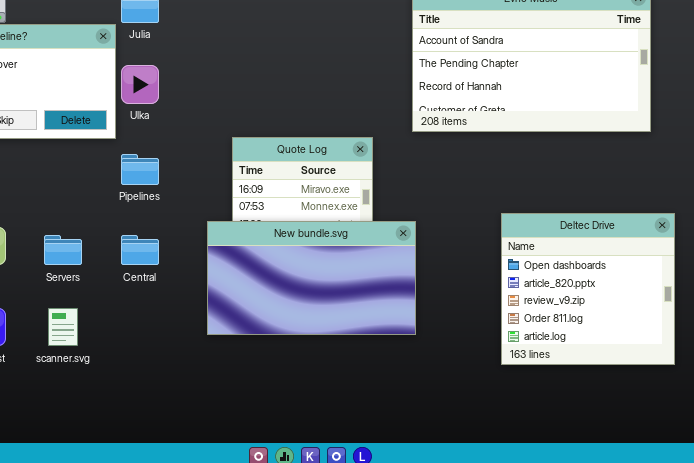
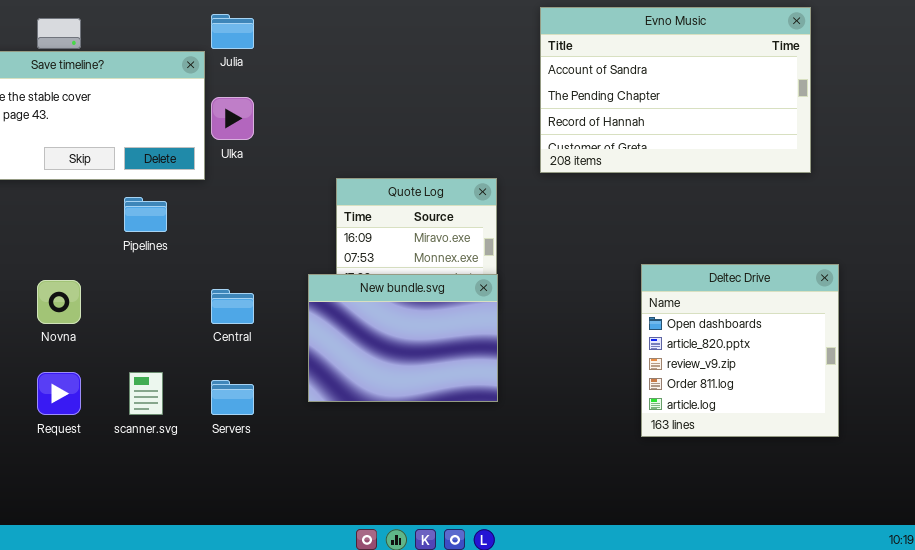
Pipelines: [121,154,159,185] -> [124,197,167,232], moved
New bundle.svg: [207,221,416,335] -> [308,274,498,402], resized
Servers: [44,235,82,265] -> [211,380,254,415], moved

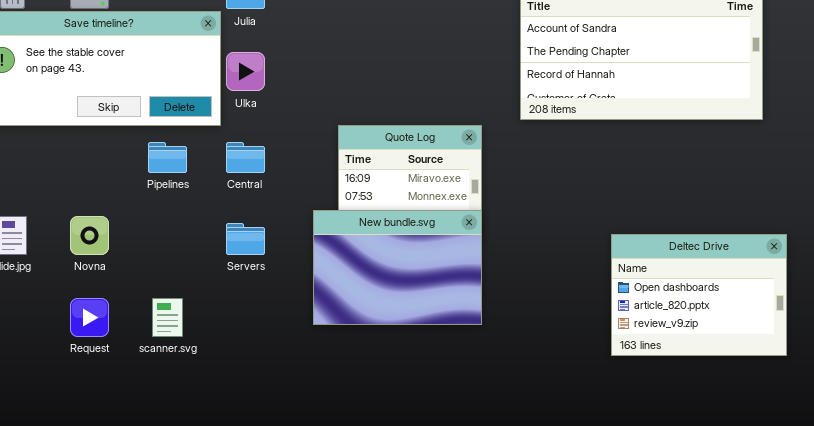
Deltec Drive: [641,264,839,437] -> [611,234,787,356], resized
Central: [211,289,254,324] -> [226,142,265,173], moved
Servers: [211,380,254,415] -> [226,223,265,255], moved

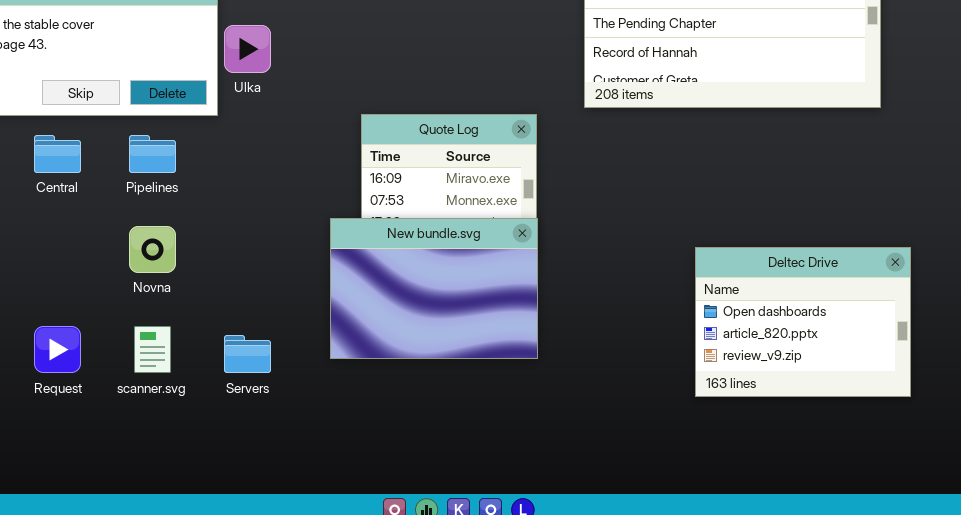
Central: [226,142,265,173] -> [34,135,81,173], moved
Novna: [70,216,109,255] -> [129,226,176,273], moved
Servers: [226,223,265,255] -> [224,335,271,373], moved

